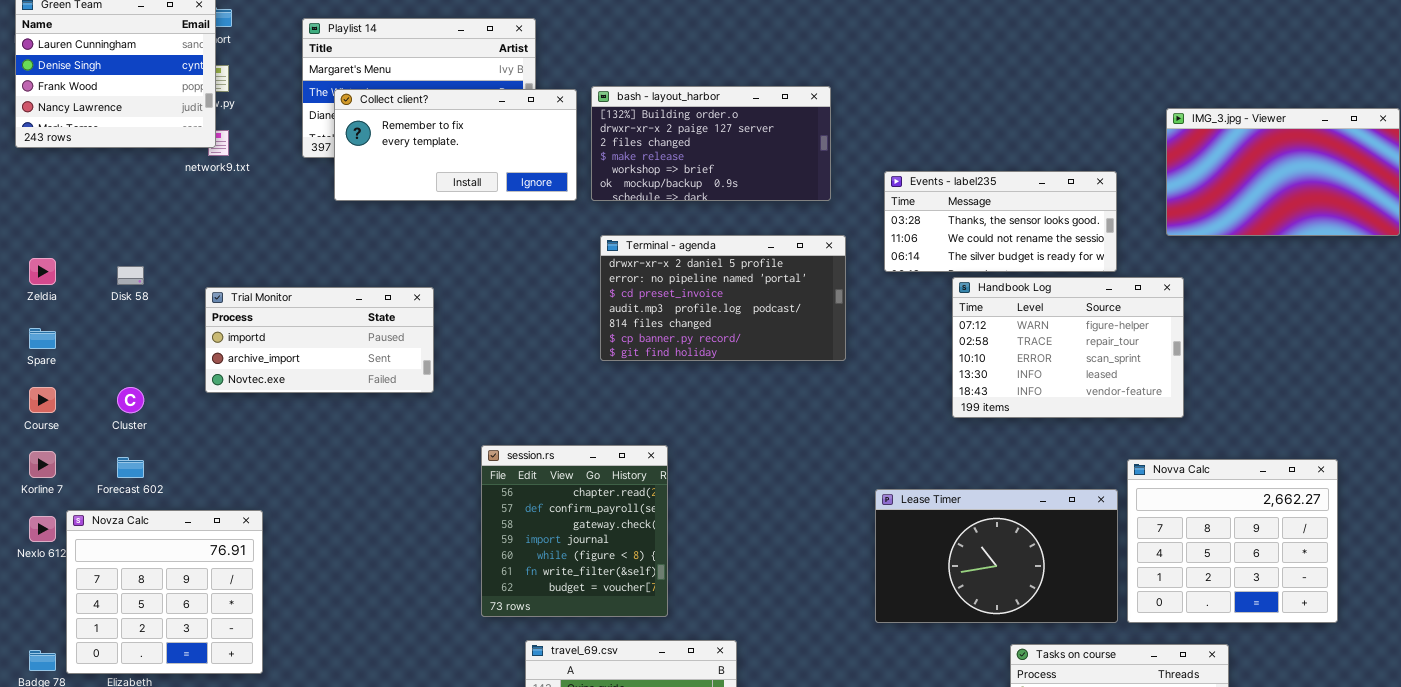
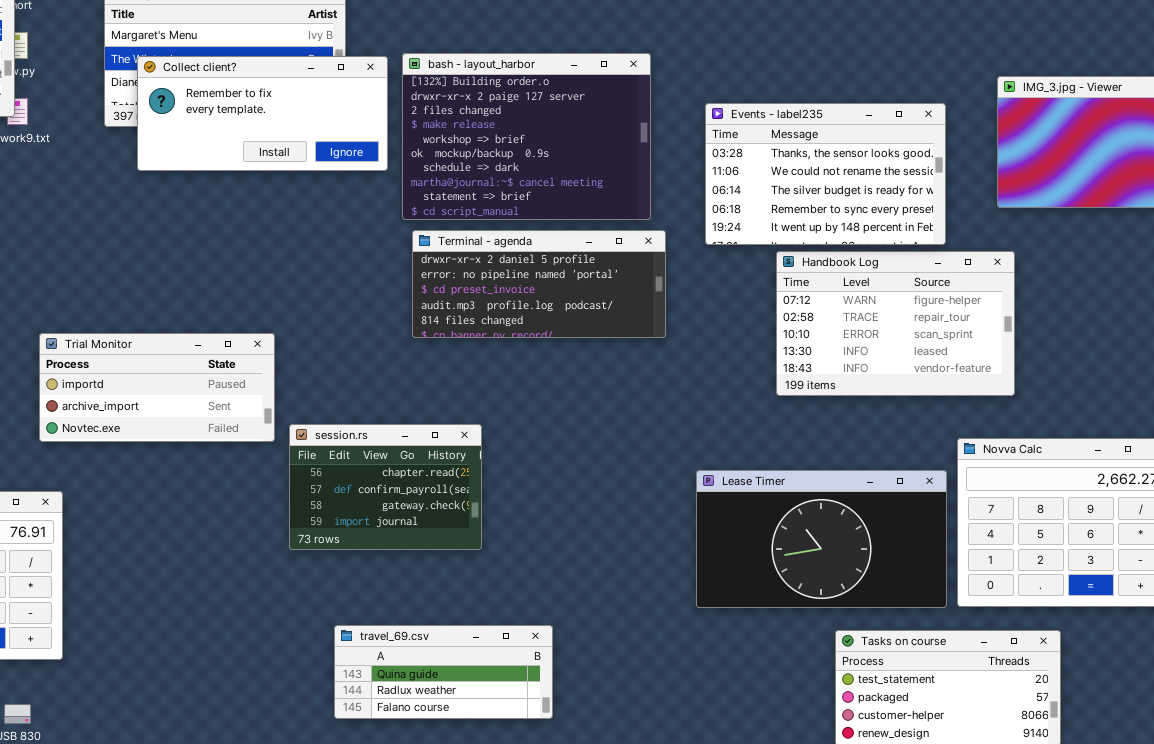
bash - layout_harbor: [591,86,831,201] -> [402,53,651,220], resized
Events - label235: [884,171,1117,272] -> [705,103,946,245], resized
Terminal - agenda: [600,235,846,361] -> [412,230,666,338], resized
Trial Monitor: [205,287,434,393] -> [39,333,275,442], moved
session.rs: [481,445,668,617] -> [289,424,482,550], resized

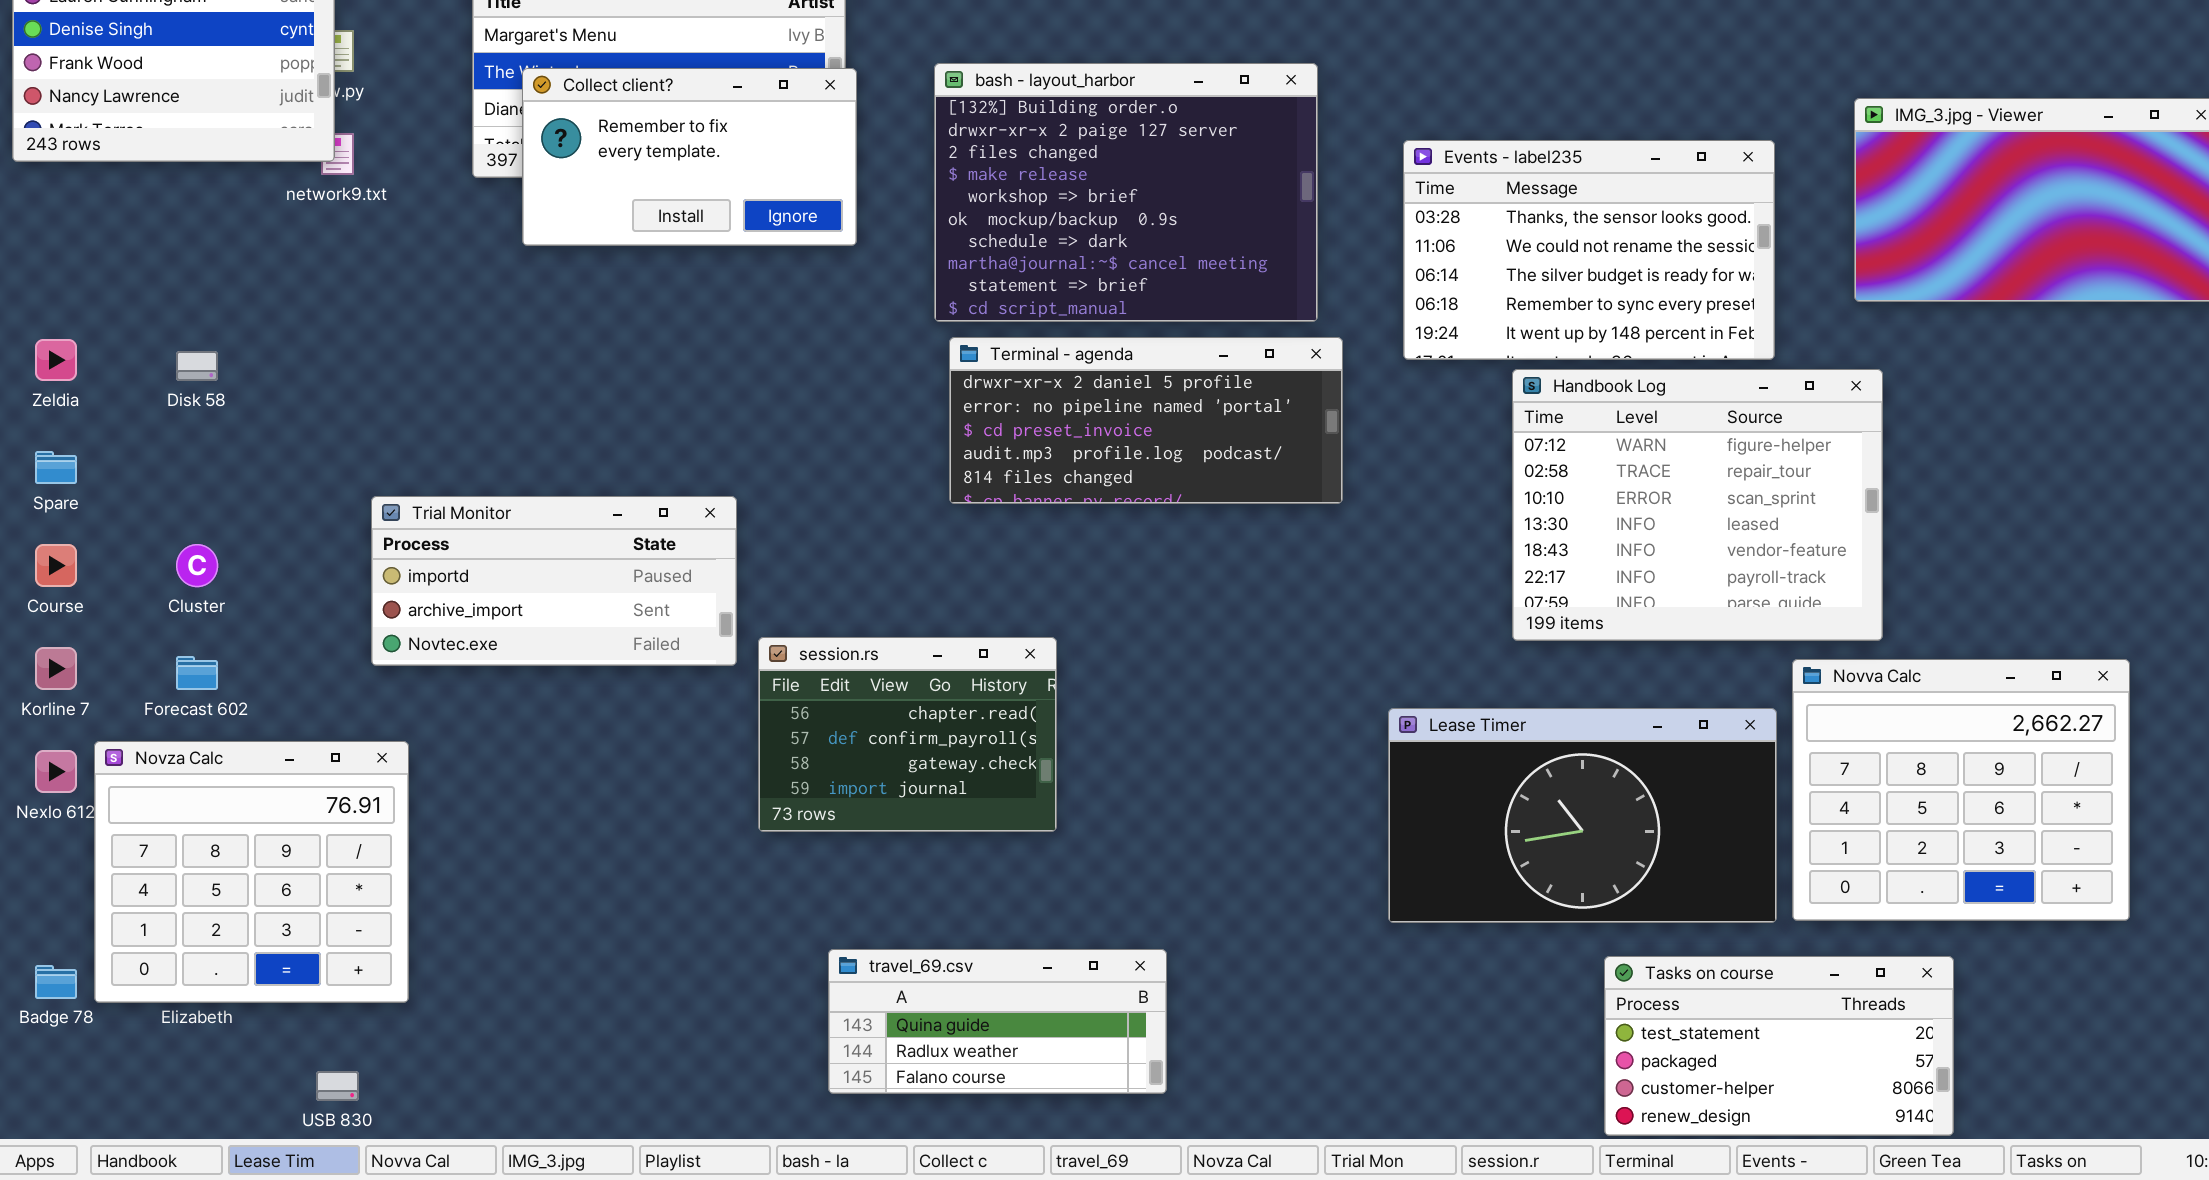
Collect client?: [137,56,388,171] -> [522,68,857,246], resized
Handbook Log: [776,251,1015,396] -> [1512,369,1883,641], resized

